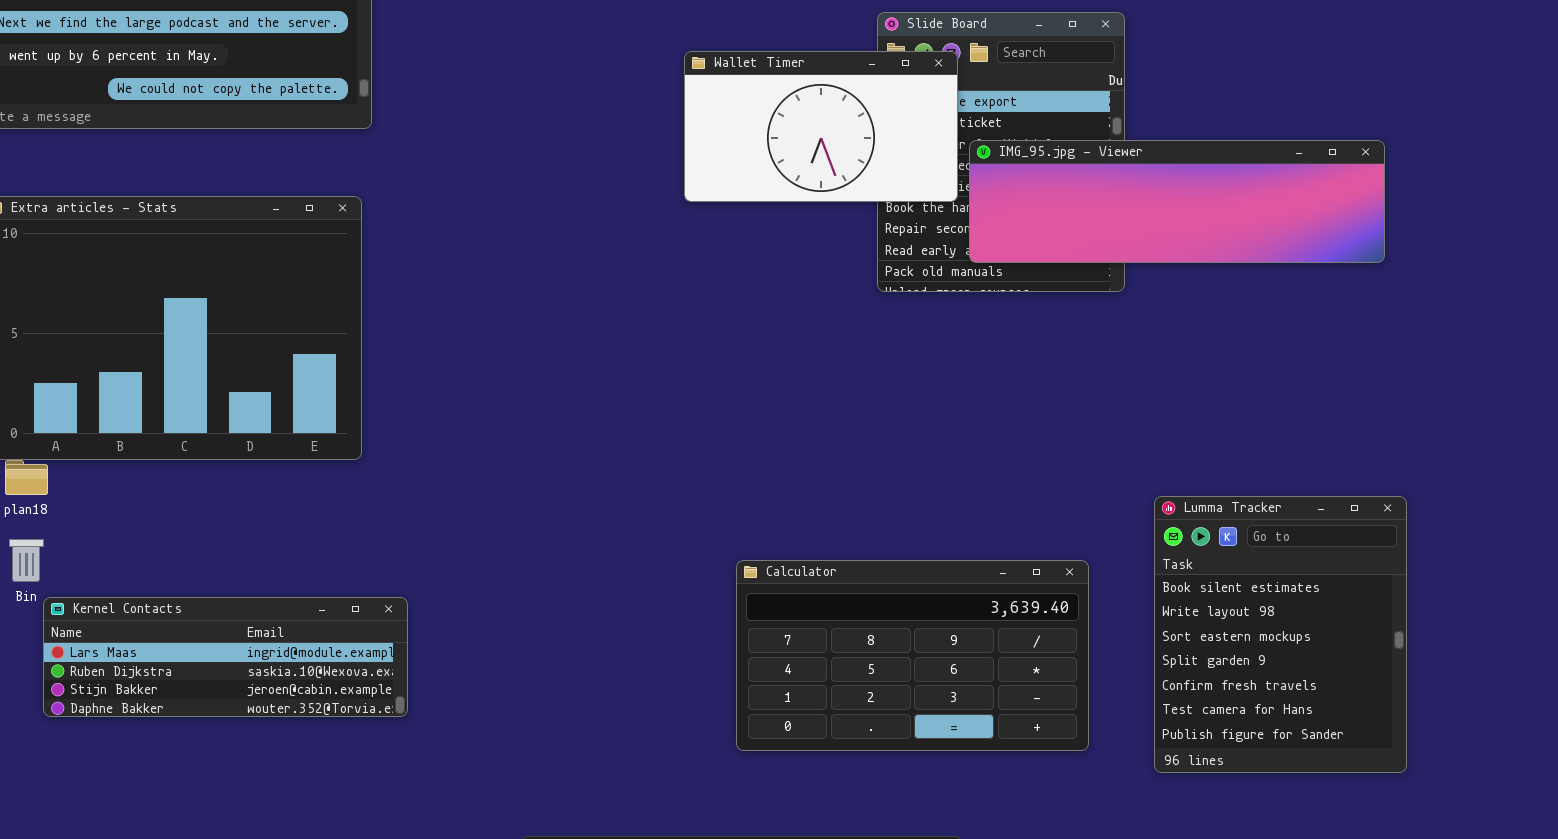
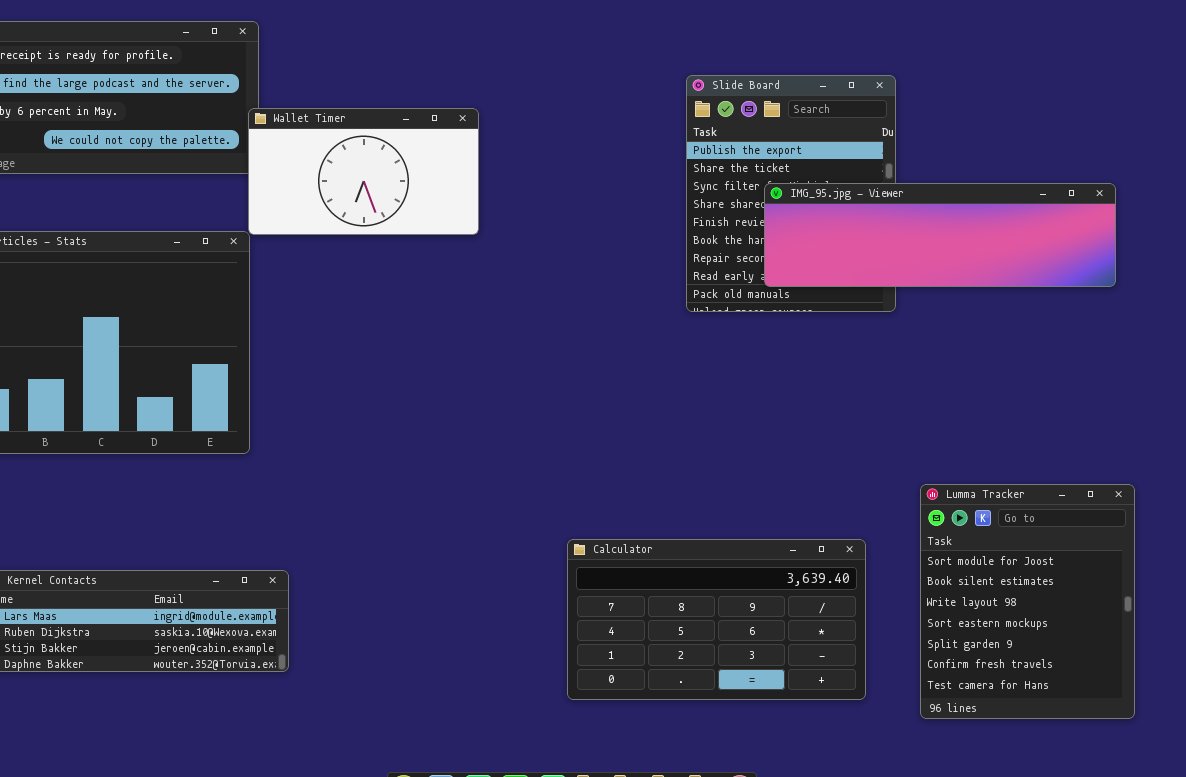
Wallet Timer: [684,51,958,202] -> [248,108,479,235], moved
Lumma Tracker: [1154,496,1407,773] -> [920,484,1135,719], scrolled up 1 row

